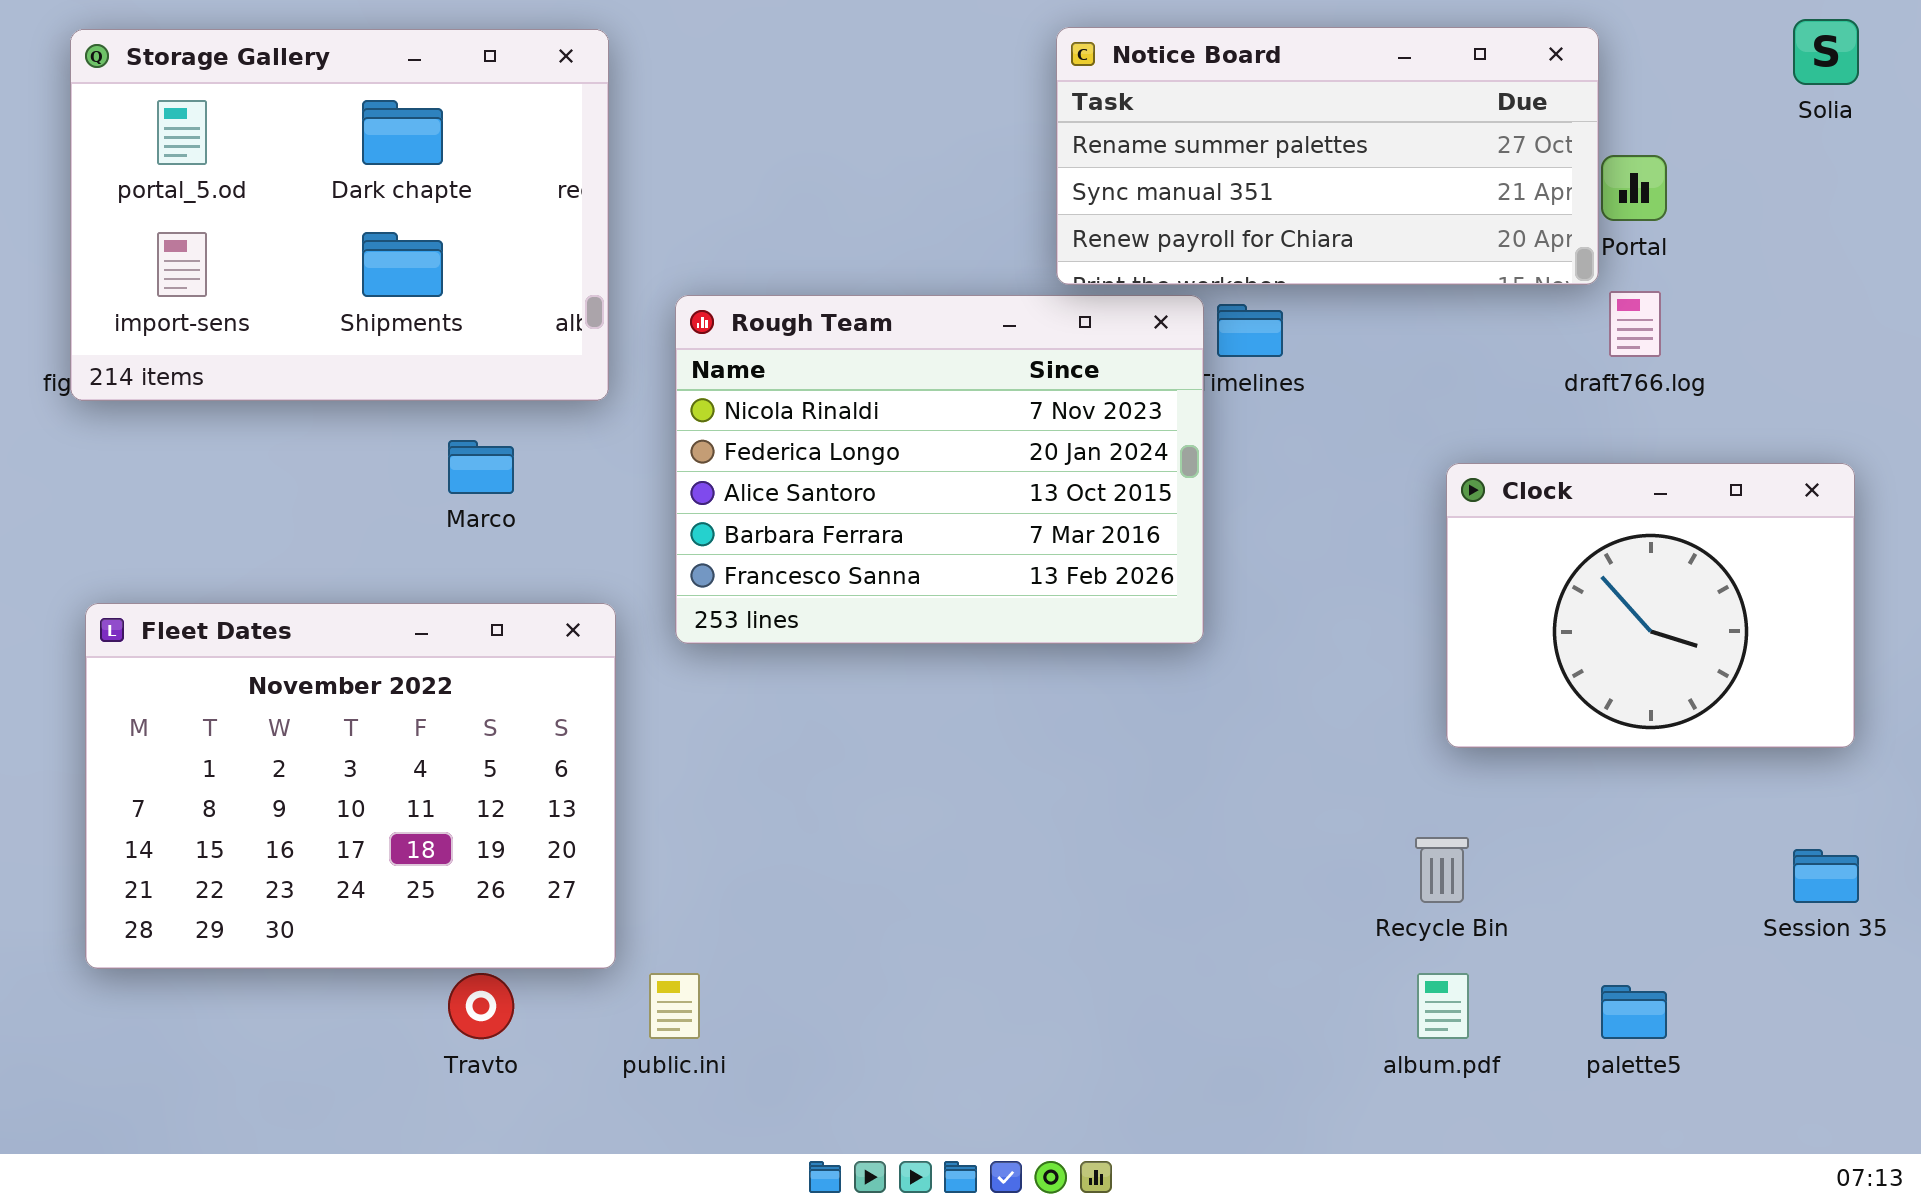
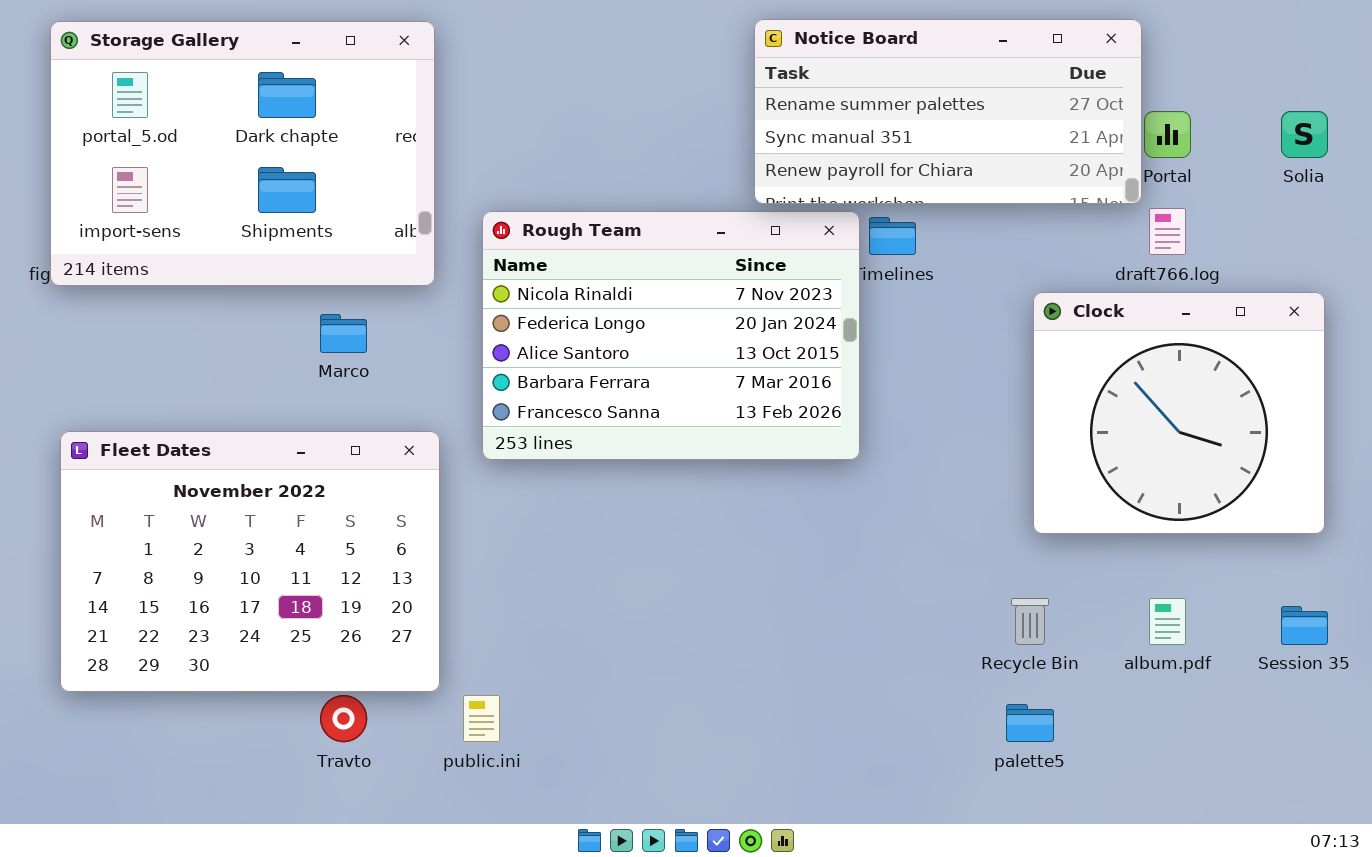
Solia: [1793,19,1859,85] -> [1281,111,1328,158], moved
Clock: [1446,463,1855,748] -> [1033,292,1325,534], resized
album.pdf: [1417,973,1469,1039] -> [1149,598,1186,645], moved
palette5: [1601,985,1667,1039] -> [1006,704,1054,742], moved

